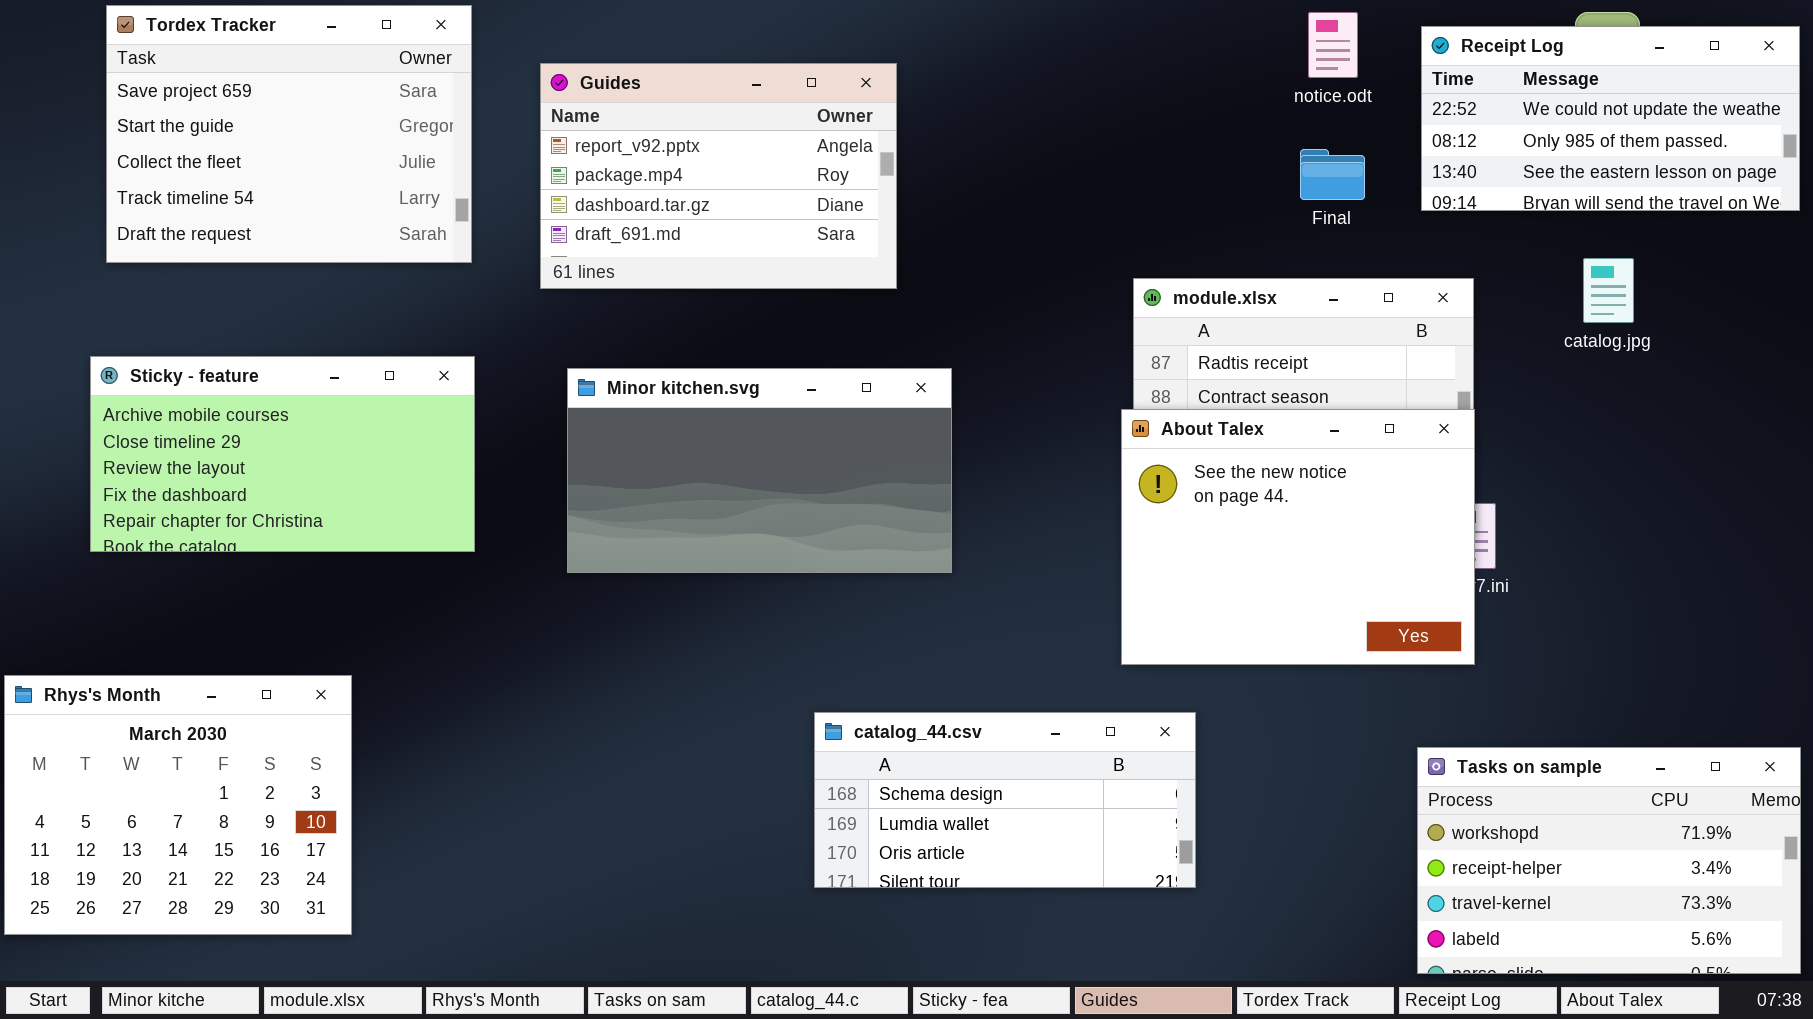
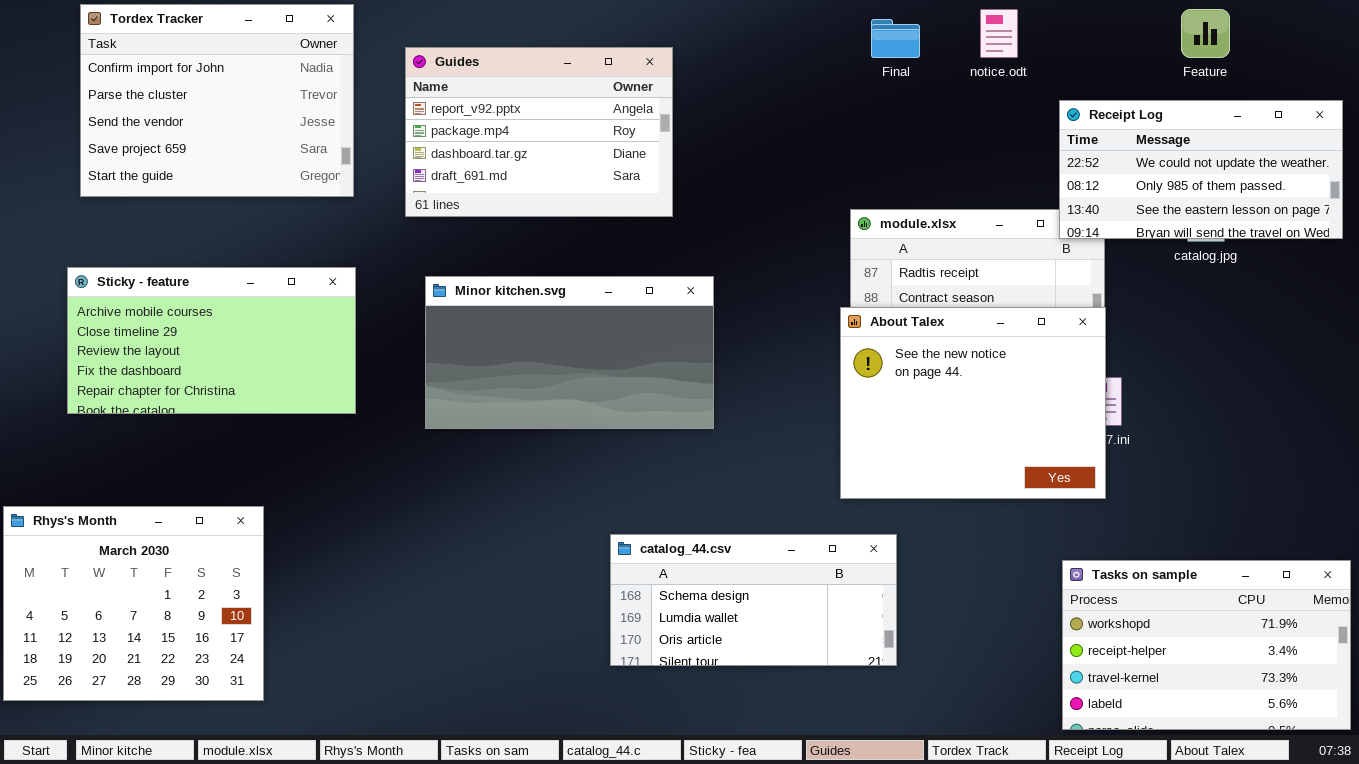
Tordex Tracker: [106,5,472,263] -> [80,4,354,197], scrolled up 3 rows
Receipt Log: [1421,26,1800,211] -> [1059,100,1343,239], moved
Final: [1300,149,1365,200] -> [871,19,920,58], moved

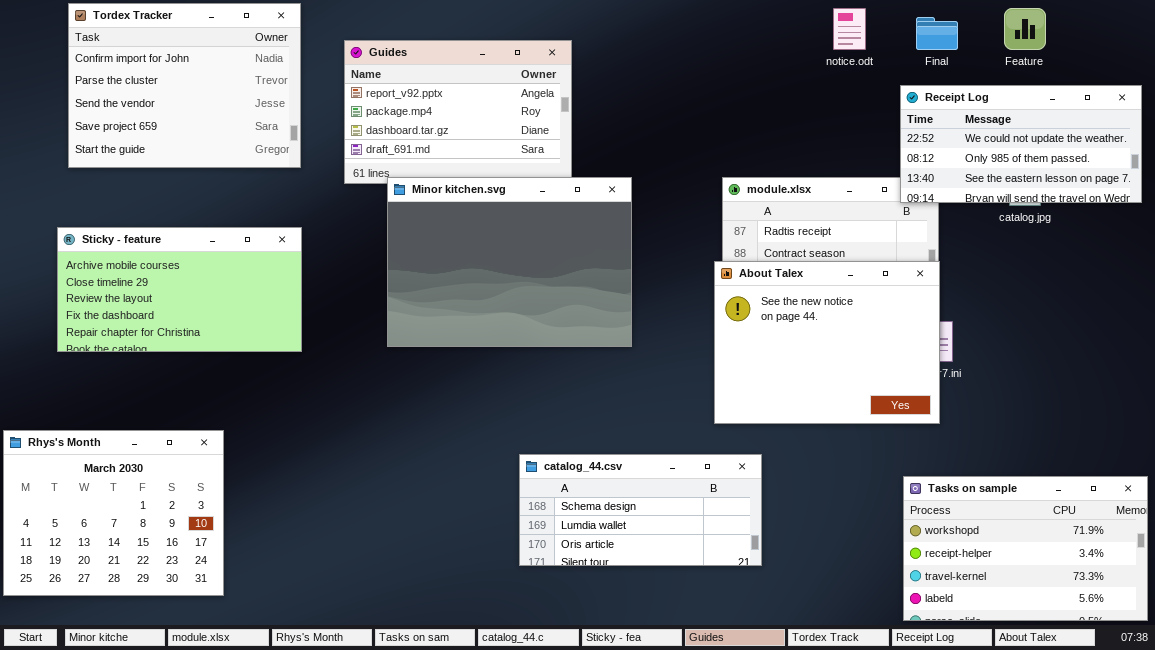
Final: [871,19,920,58] -> [916,17,958,50], moved
Minor kitchen.svg: [425,276,714,429] -> [387,177,632,347], moved, resized

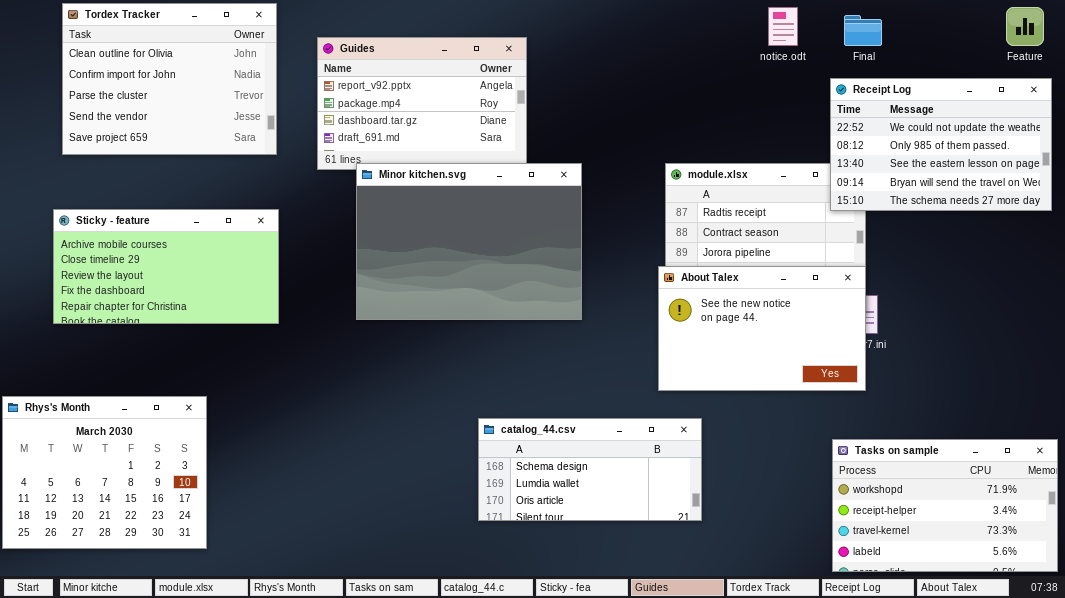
Tordex Tracker: [68,3,301,168] -> [62,3,277,155], scrolled up 1 row
Feature: [1004,8,1046,50] -> [1006,7,1044,46], moved
Receipt Log: [900,85,1142,203] -> [830,78,1052,211], resized
About Talex: [714,261,940,424] -> [658,266,866,391], resized

